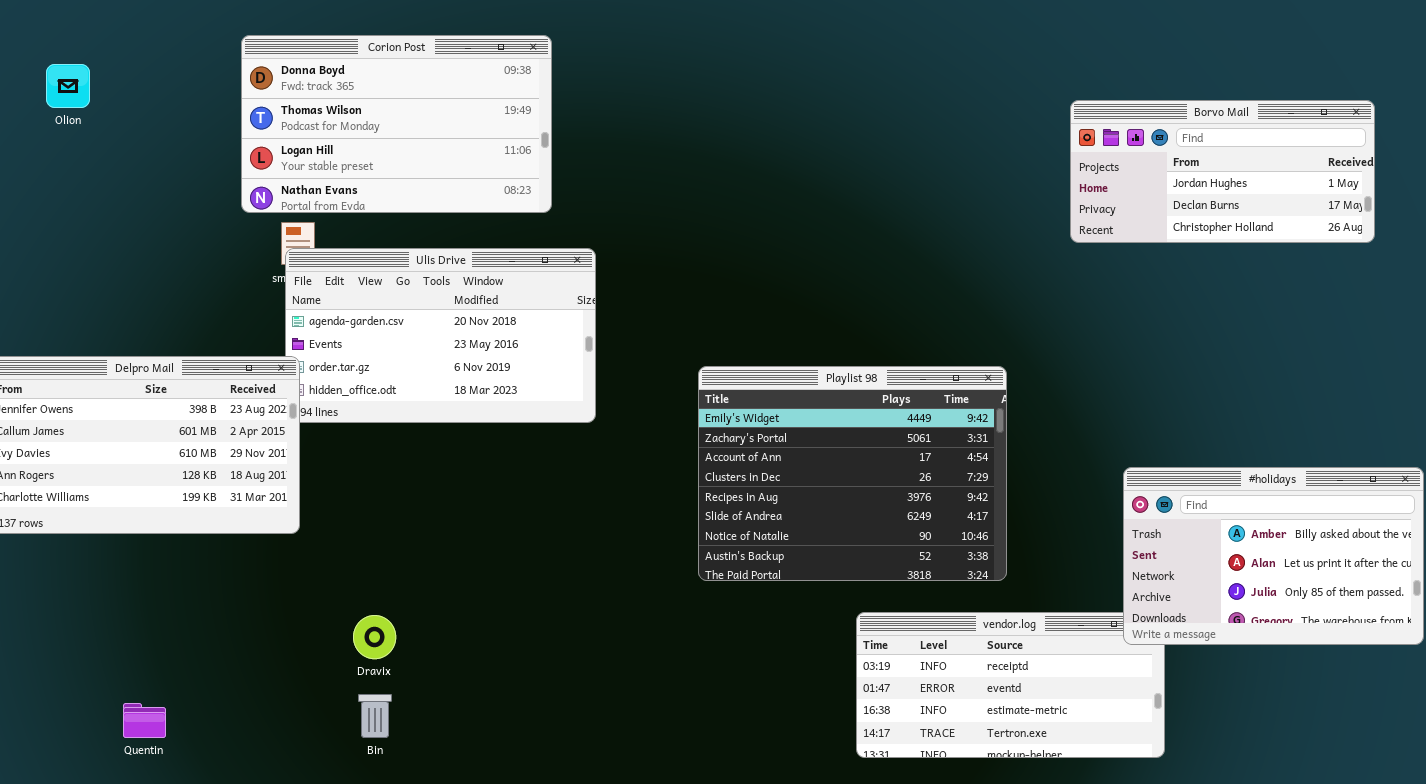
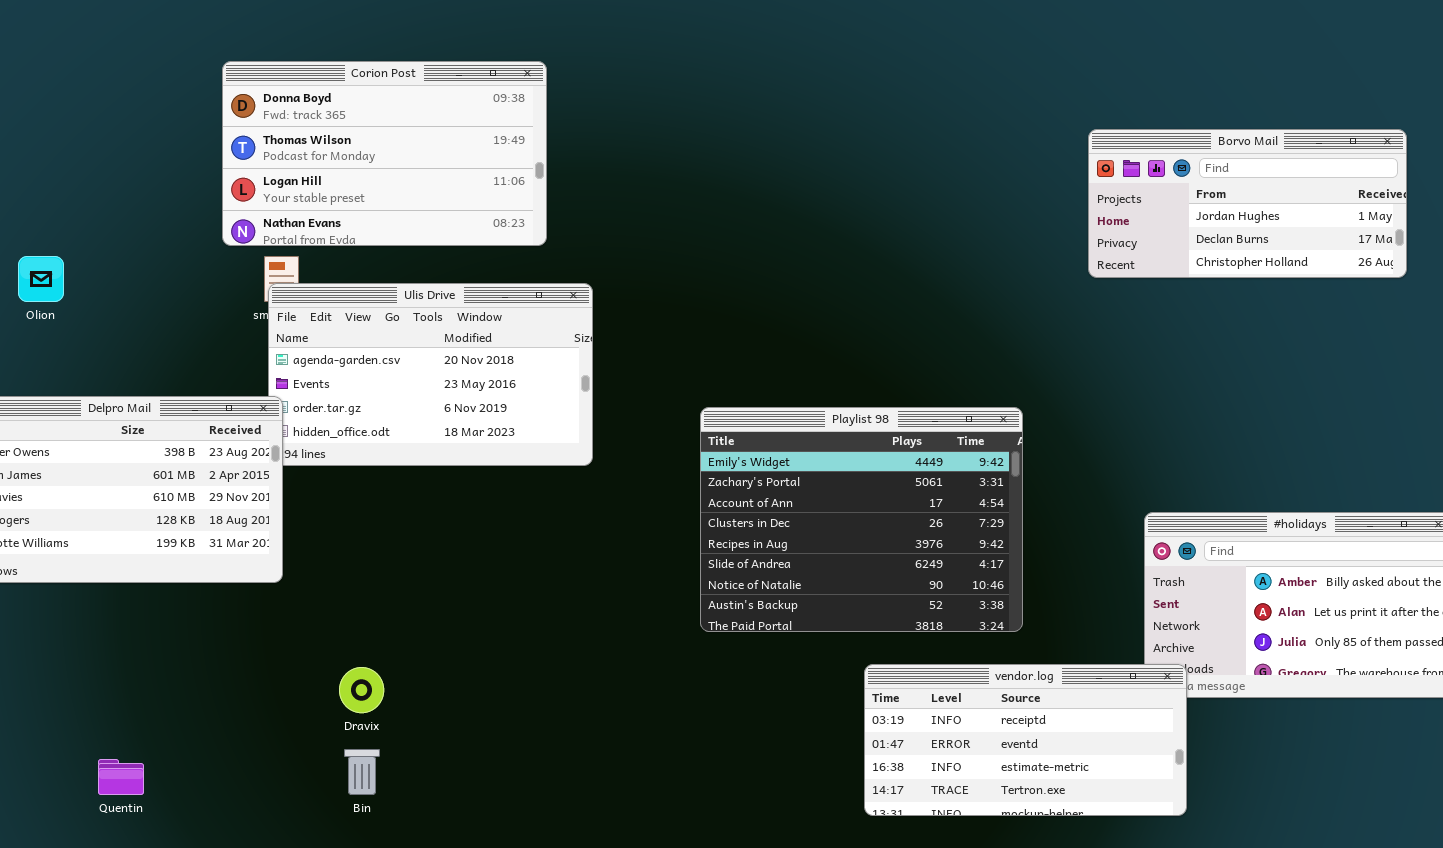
Olion: [46,64,90,108] -> [18,256,64,302], moved
vendor.log: [856,612,1165,758] -> [864,664,1187,816], raised

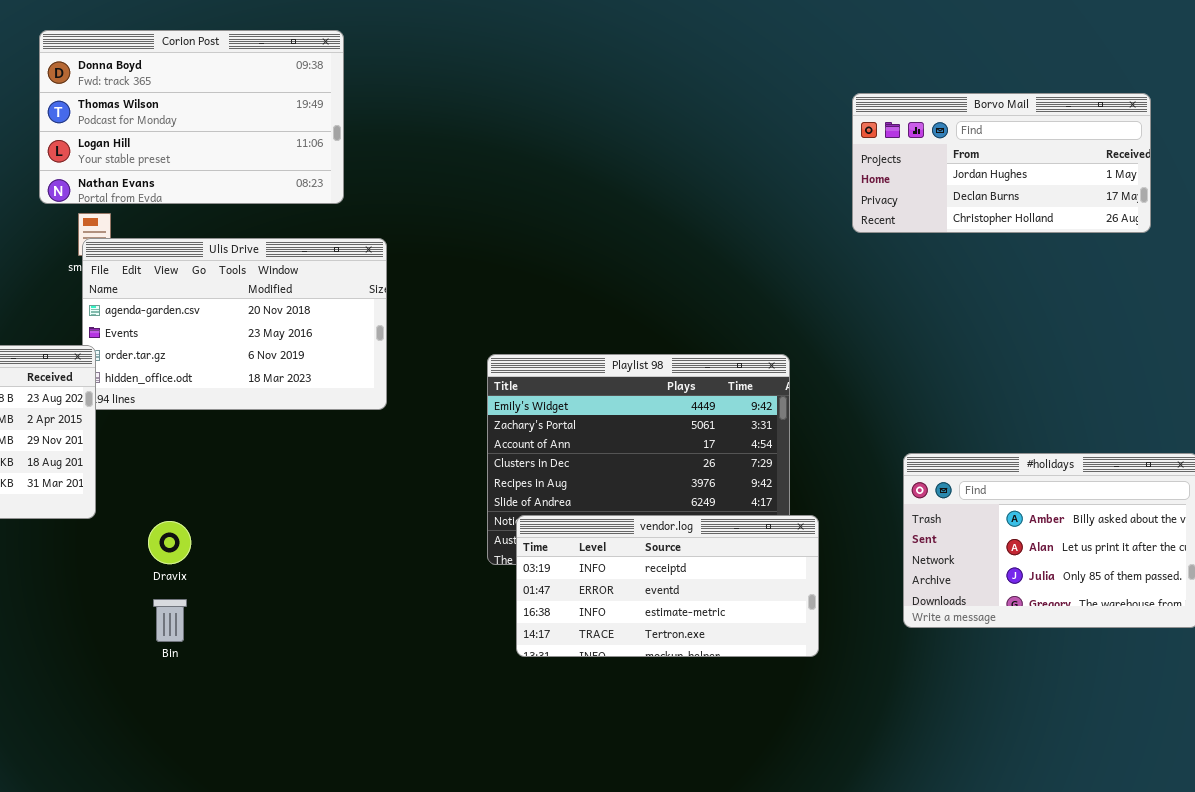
vendor.log: [864,664,1187,816] -> [516,515,819,657], moved
Dravix: [339,667,384,713] -> [148,521,191,564], moved
Bin: [344,749,380,795] -> [153,599,187,642], moved

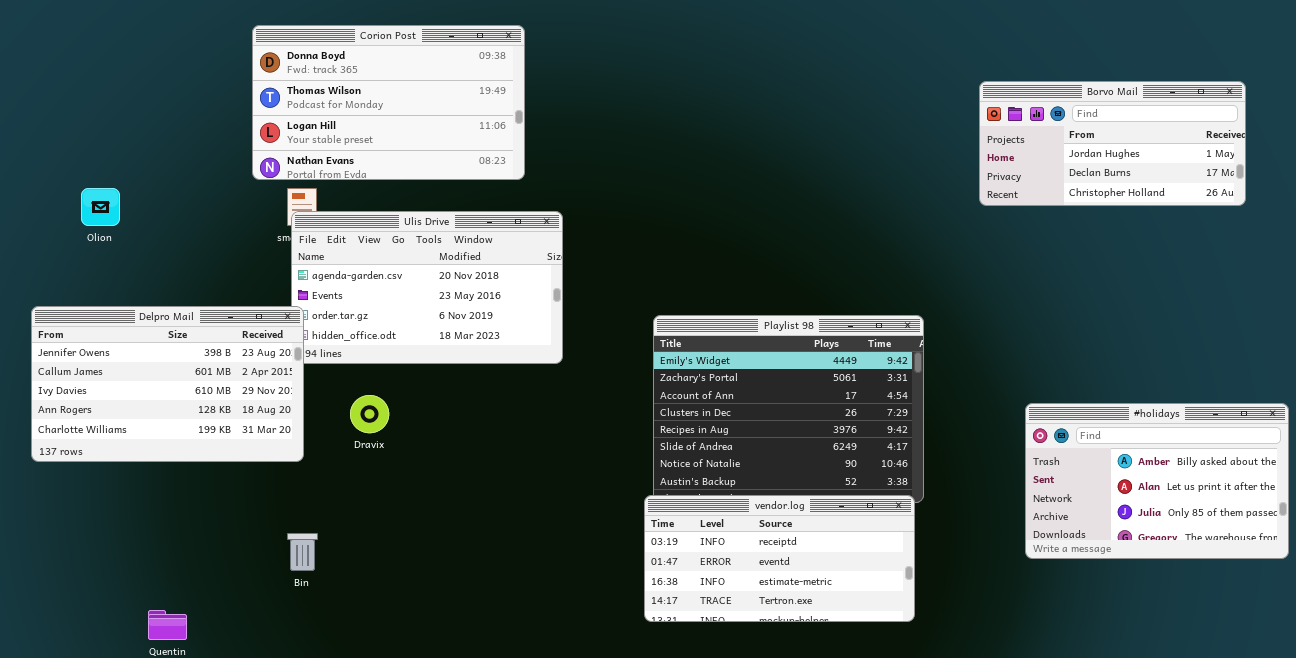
vendor.log: [516,515,819,657] -> [644,495,915,622], moved
Dravix: [148,521,191,564] -> [350,395,389,433], moved
Bin: [153,599,187,642] -> [287,533,318,571], moved

